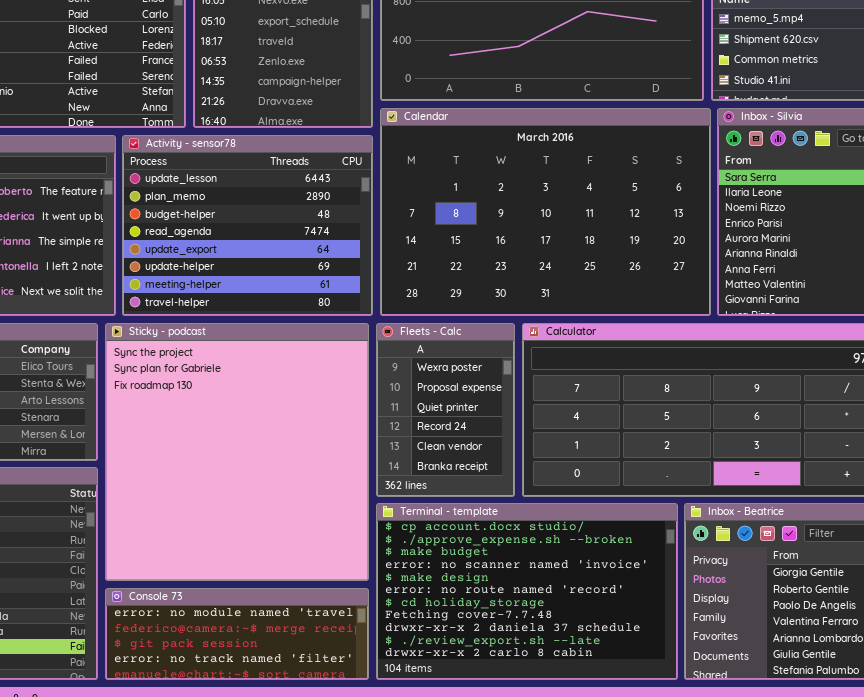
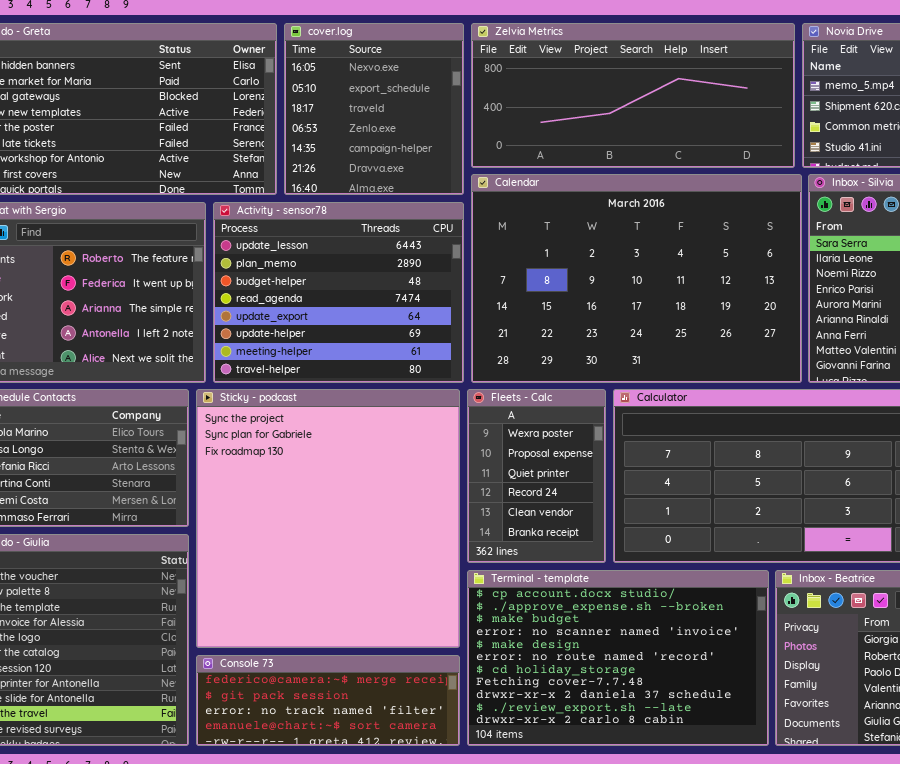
Console 73: [105,588,369,680] -> [196,655,460,746], scrolled down 1 row

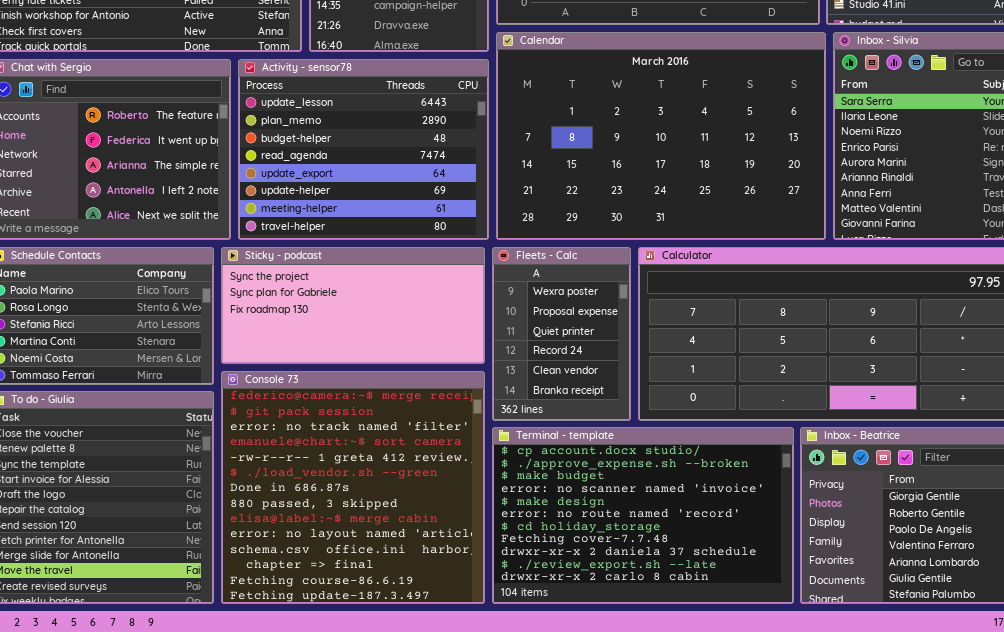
Sticky - podcast: [196,389,460,648] -> [221,247,485,364], resized
Console 73: [196,655,460,746] -> [221,371,485,604], resized

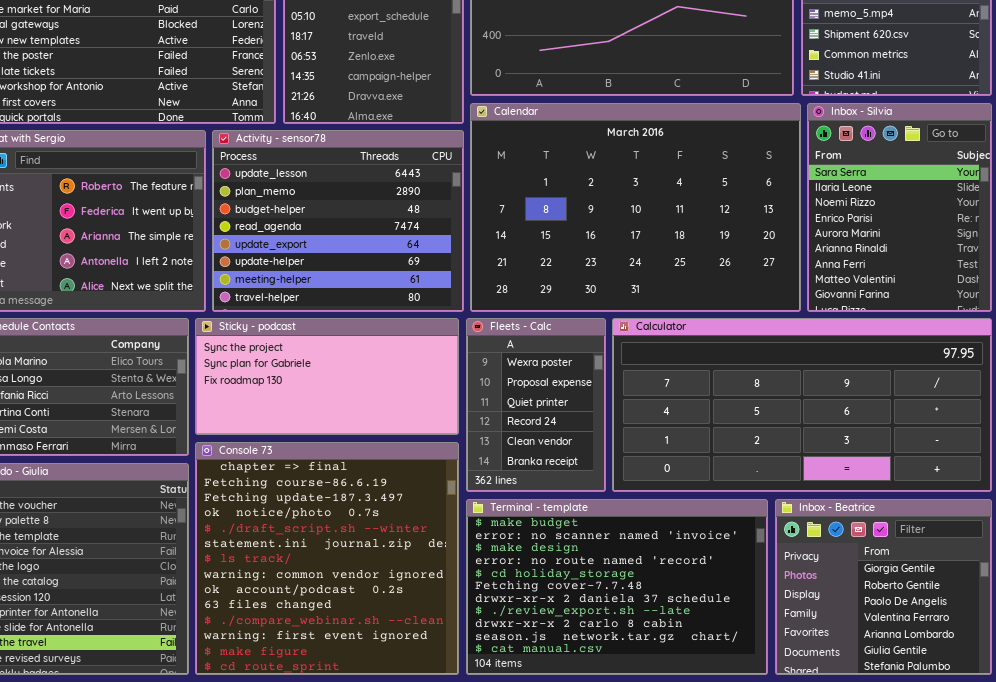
Console 73: [221,371,485,604] -> [195,442,459,675], scrolled down 11 rows
Terminal - template: [492,427,794,604] -> [466,499,768,675], scrolled down 2 rows

